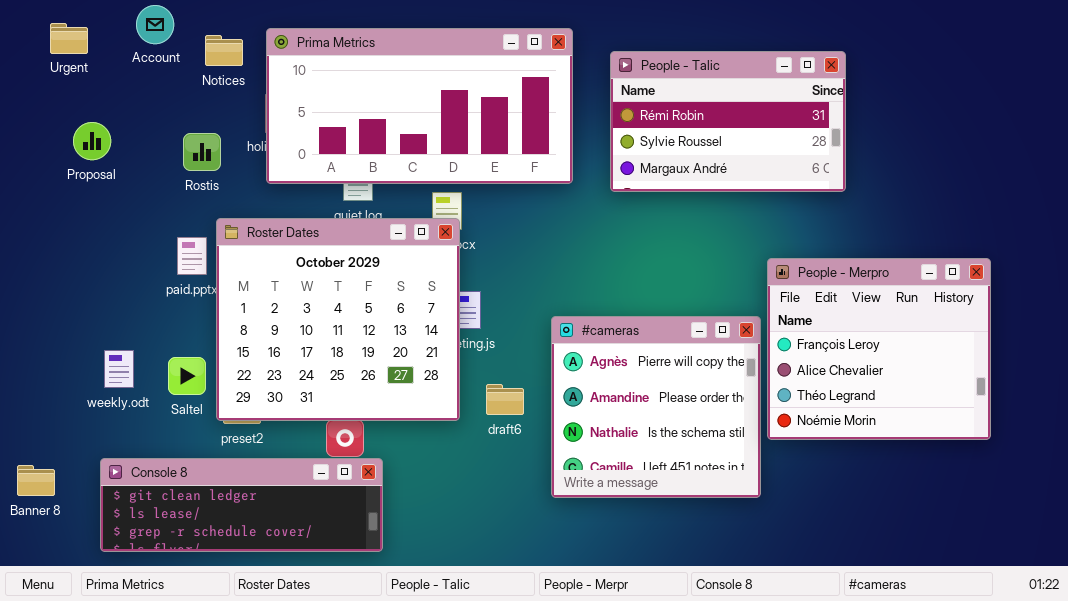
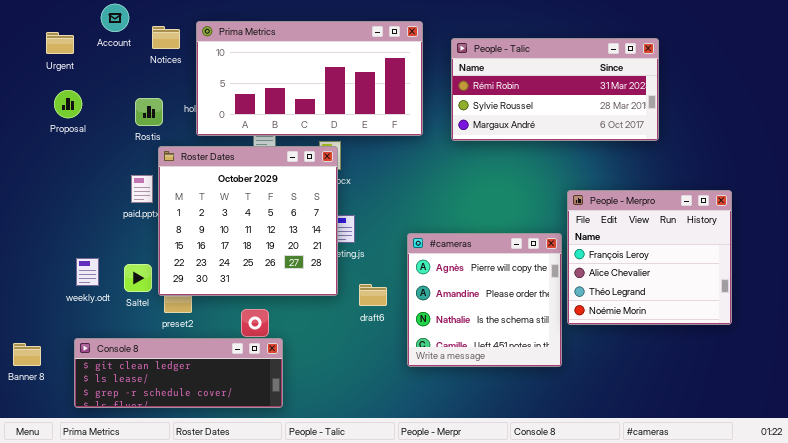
Urgent: [50,23,88,54] -> [46,32,74,54], moved
People - Talic: [610,51,846,192] -> [451,38,659,141], resized
Roster Dates: [216,218,460,421] -> [158,146,338,296], moved

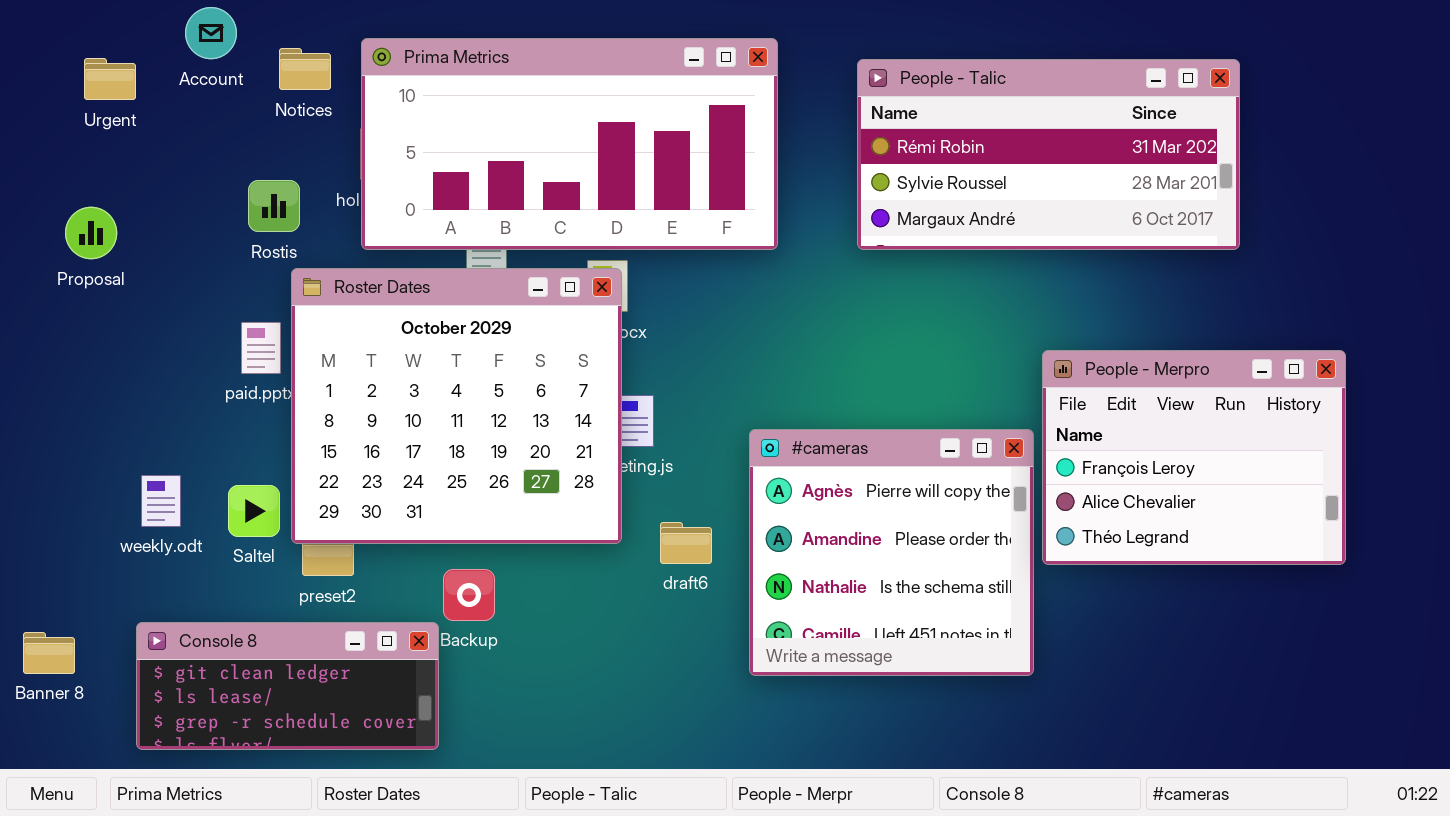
People - Talic: [451,38,659,141] -> [857,59,1240,250], moved
Proposal: [54,90,82,118] -> [65,207,117,259], moved
People - Merpro: [567,190,732,325] -> [1042,350,1346,565], resized
Console 8: [74,338,283,408] -> [136,622,439,750], resized

